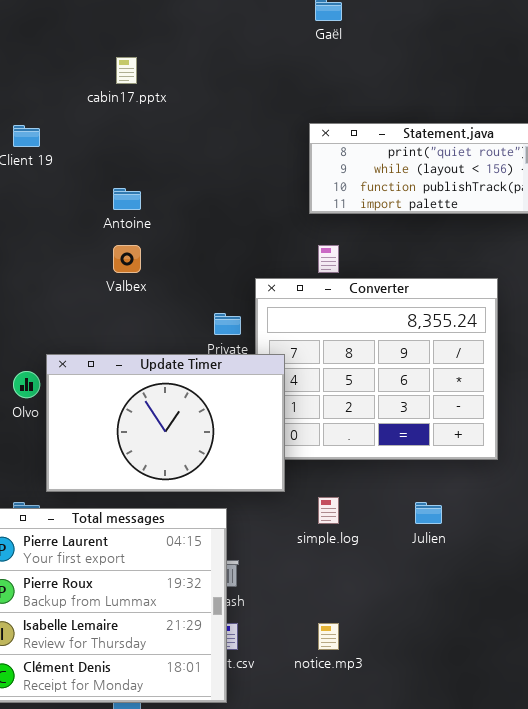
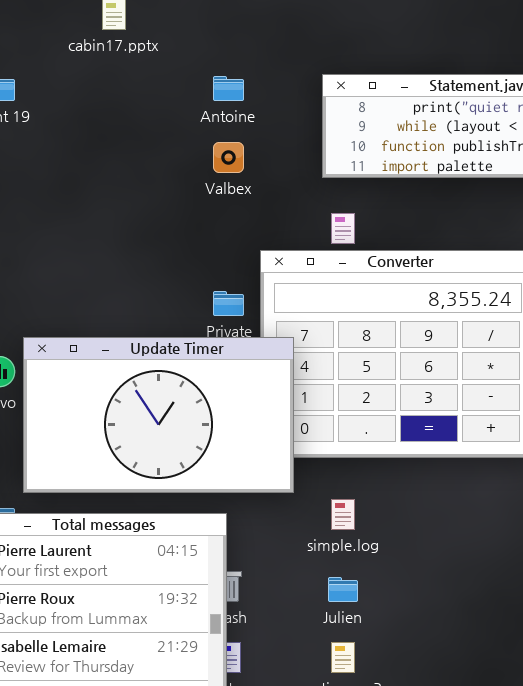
Antoine: [113,188,141,210] -> [213,76,244,101], moved
Valbex: [113,245,141,273] -> [213,142,244,173], moved
Julien: [415,502,442,524] -> [328,577,358,602], moved

